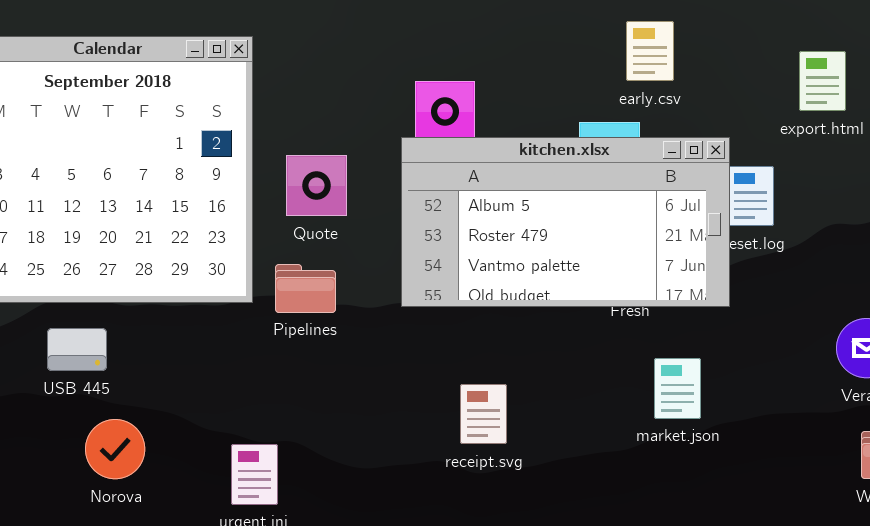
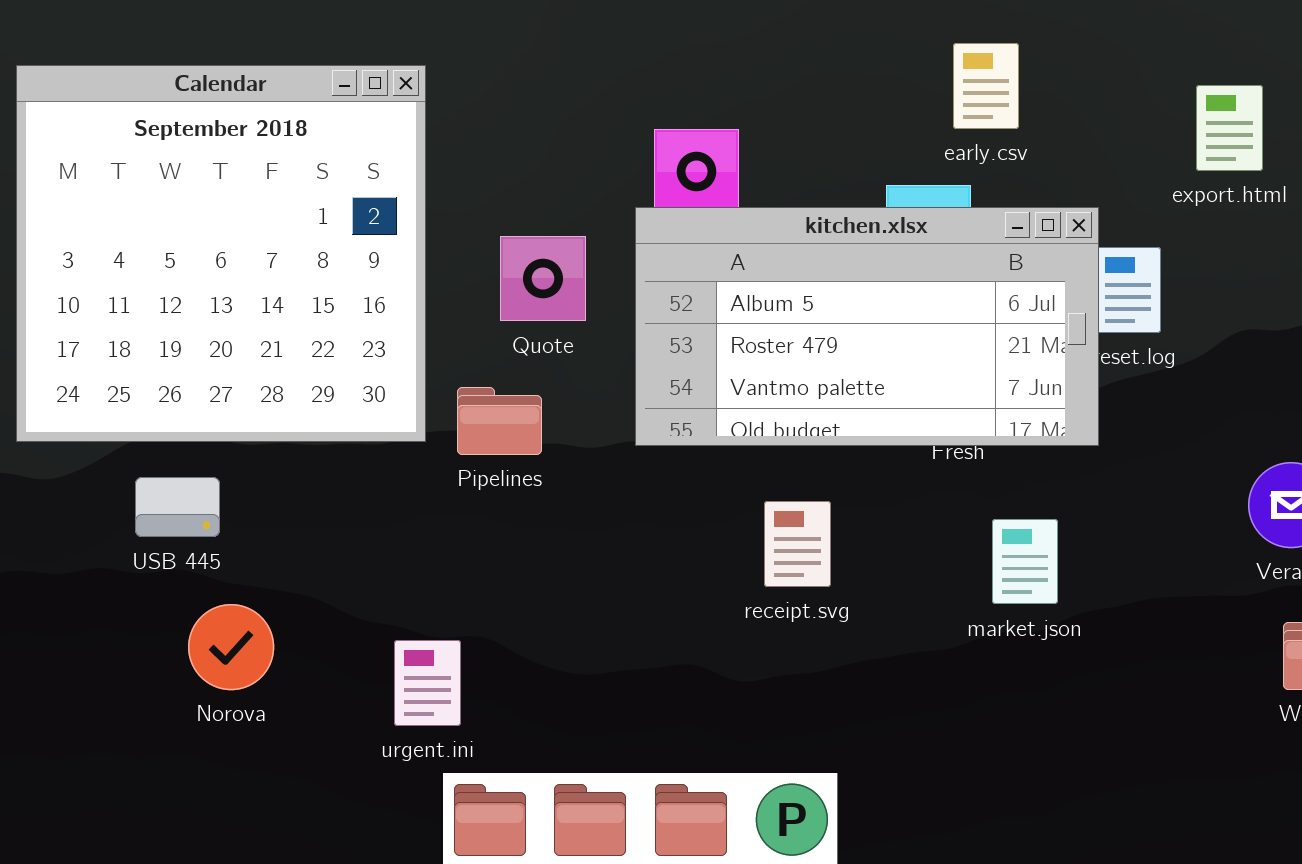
Quote: [286,155,347,216] -> [500,236,586,321], moved
receipt.svg: [460,384,507,444] -> [764,501,831,587], moved

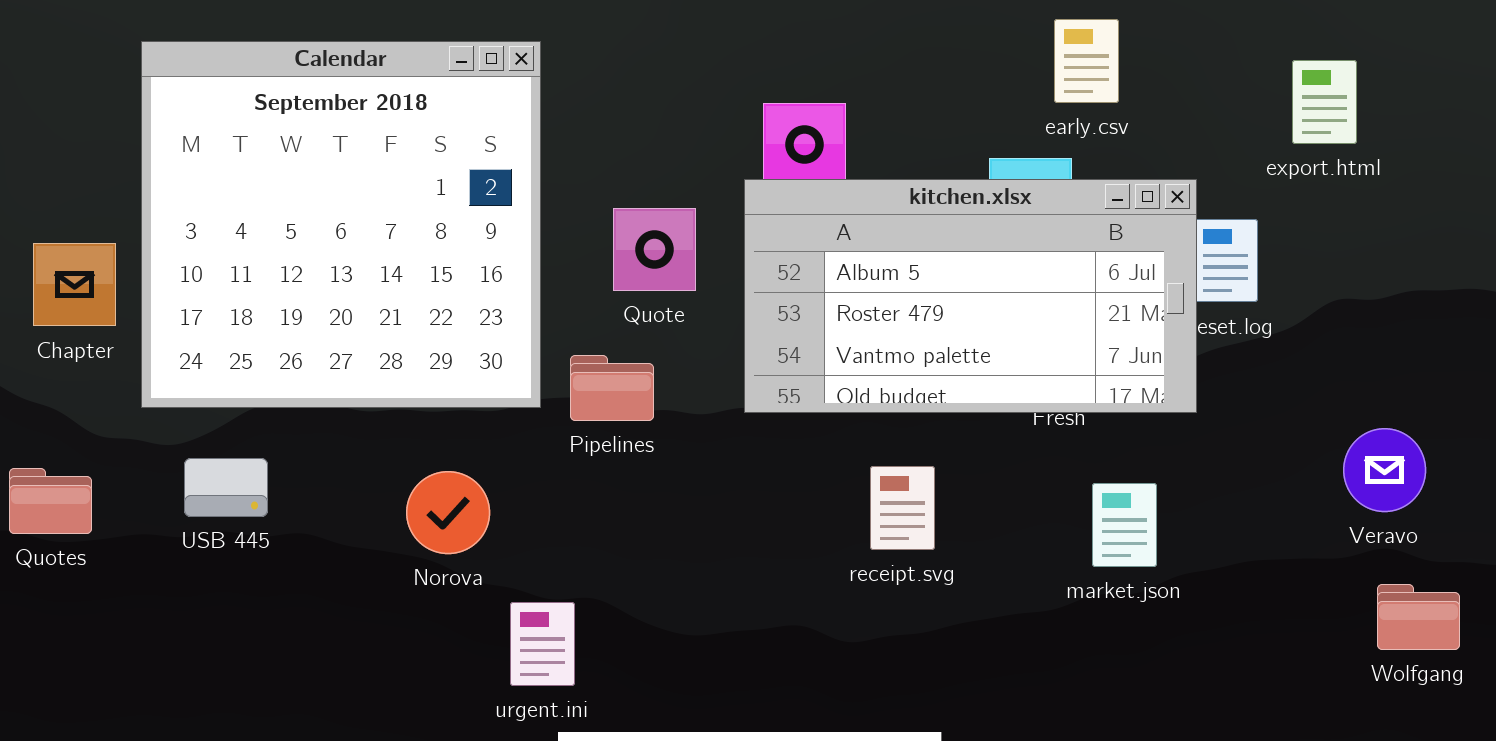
USB 445: [135,477,220,537] -> [184,458,268,517], moved
Norova: [188,604,274,690] -> [406,471,490,554], moved

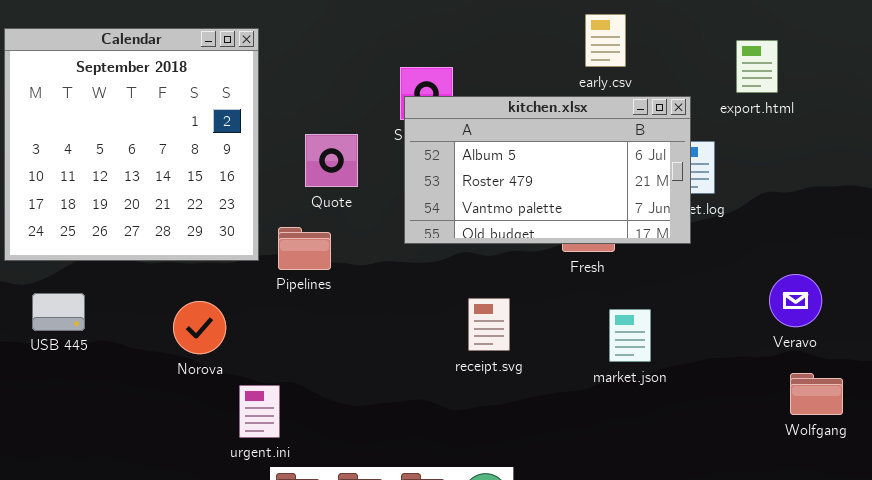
kitchen.xlsx: [744,179,1197,413] -> [404,96,691,244], moved

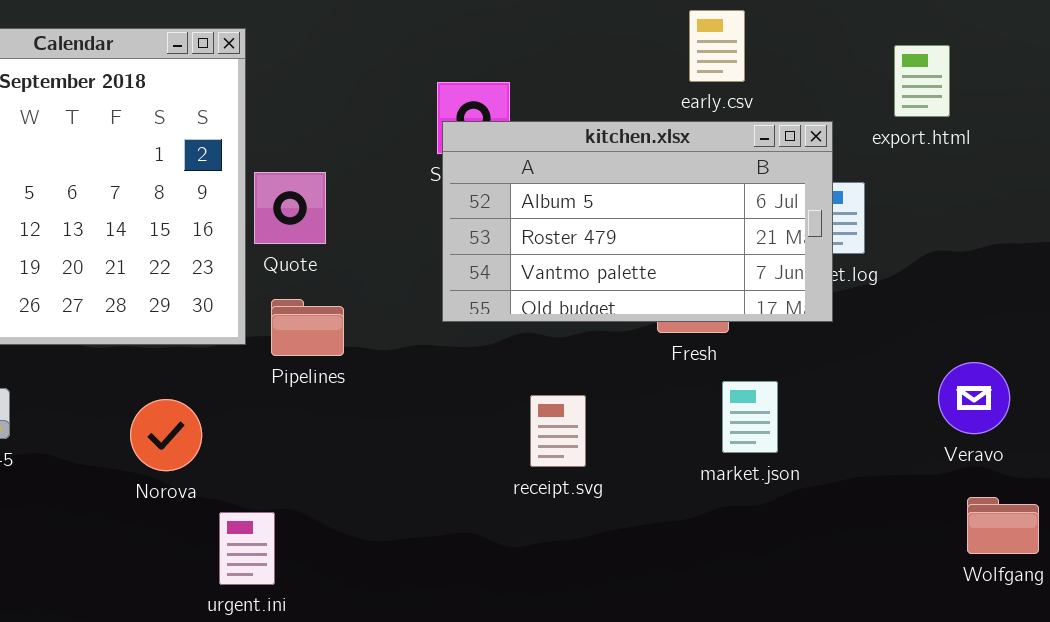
Quote: [305,134,358,187] -> [254,172,326,244], moved
market.json: [609,309,651,362] -> [722,381,778,453], moved

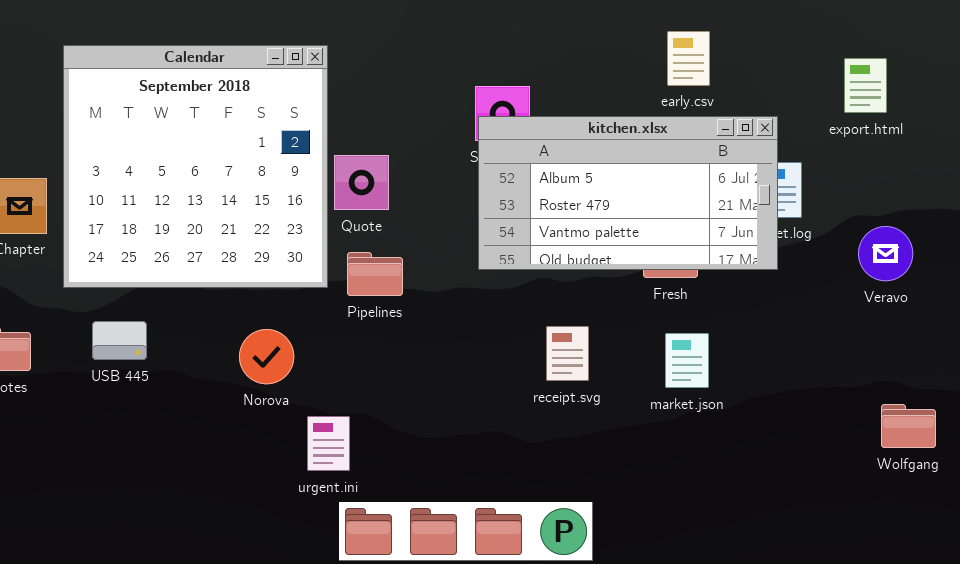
export.html: [894,45,950,117] -> [844,58,887,113], moved
Veravo: [938,362,1010,434] -> [858,226,913,281], moved
market.json: [722,381,778,453] -> [665,333,709,388], moved

